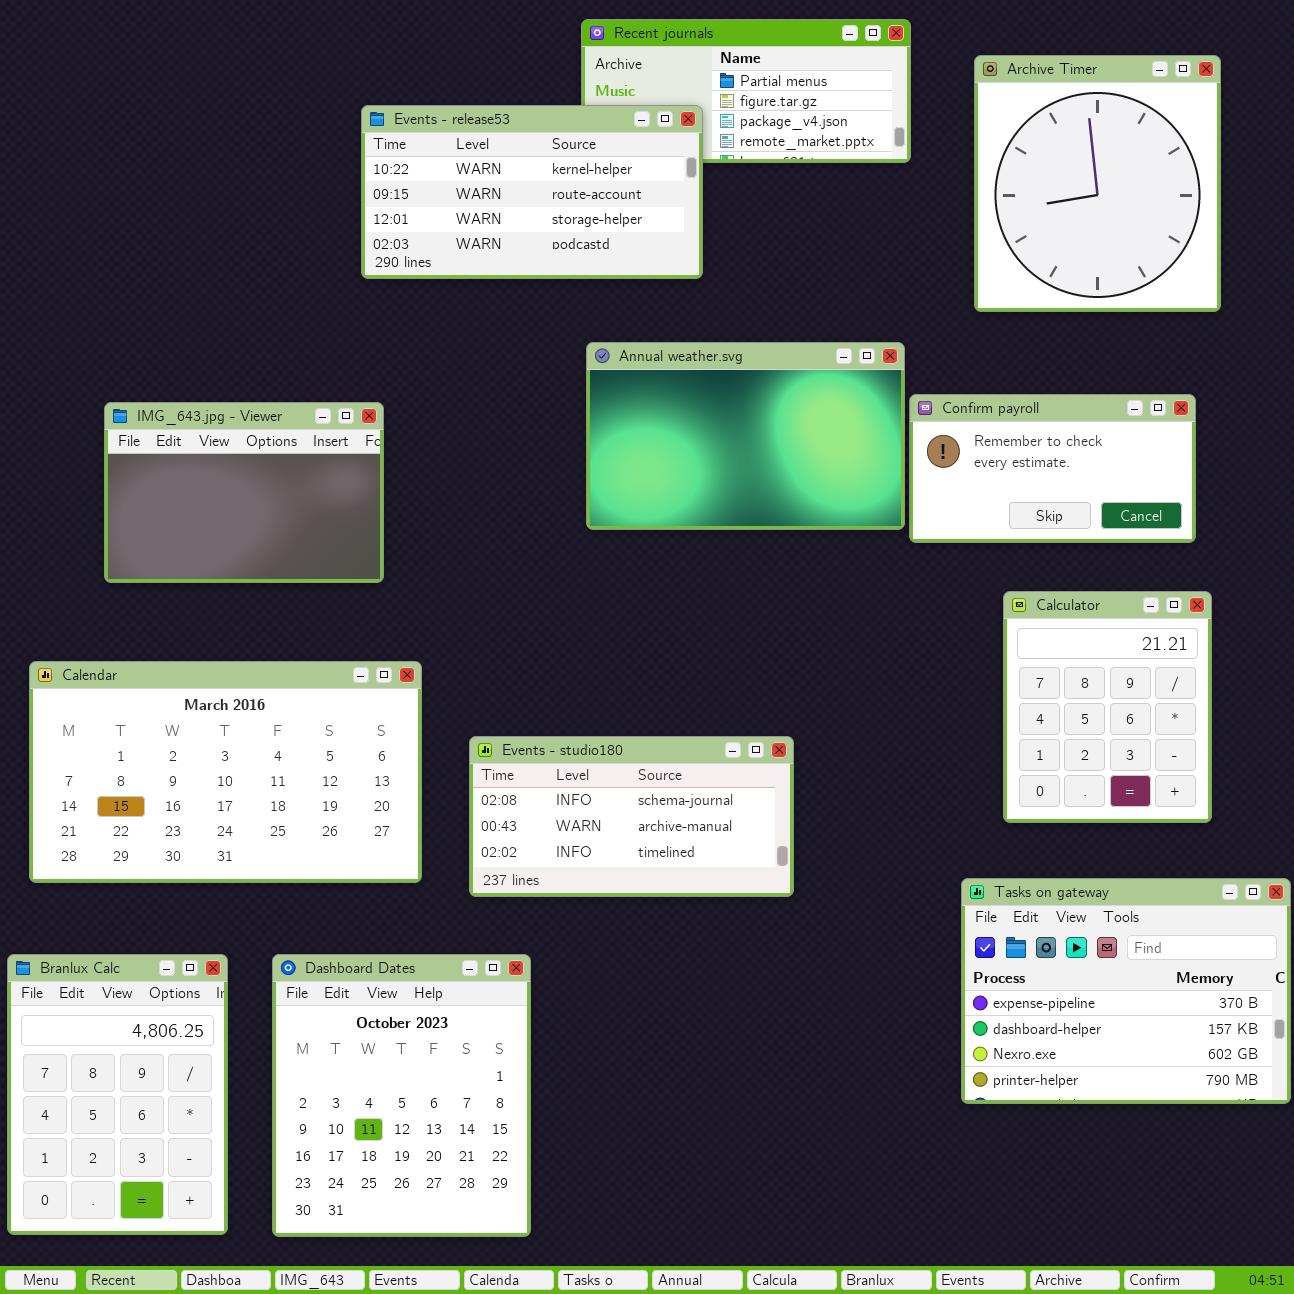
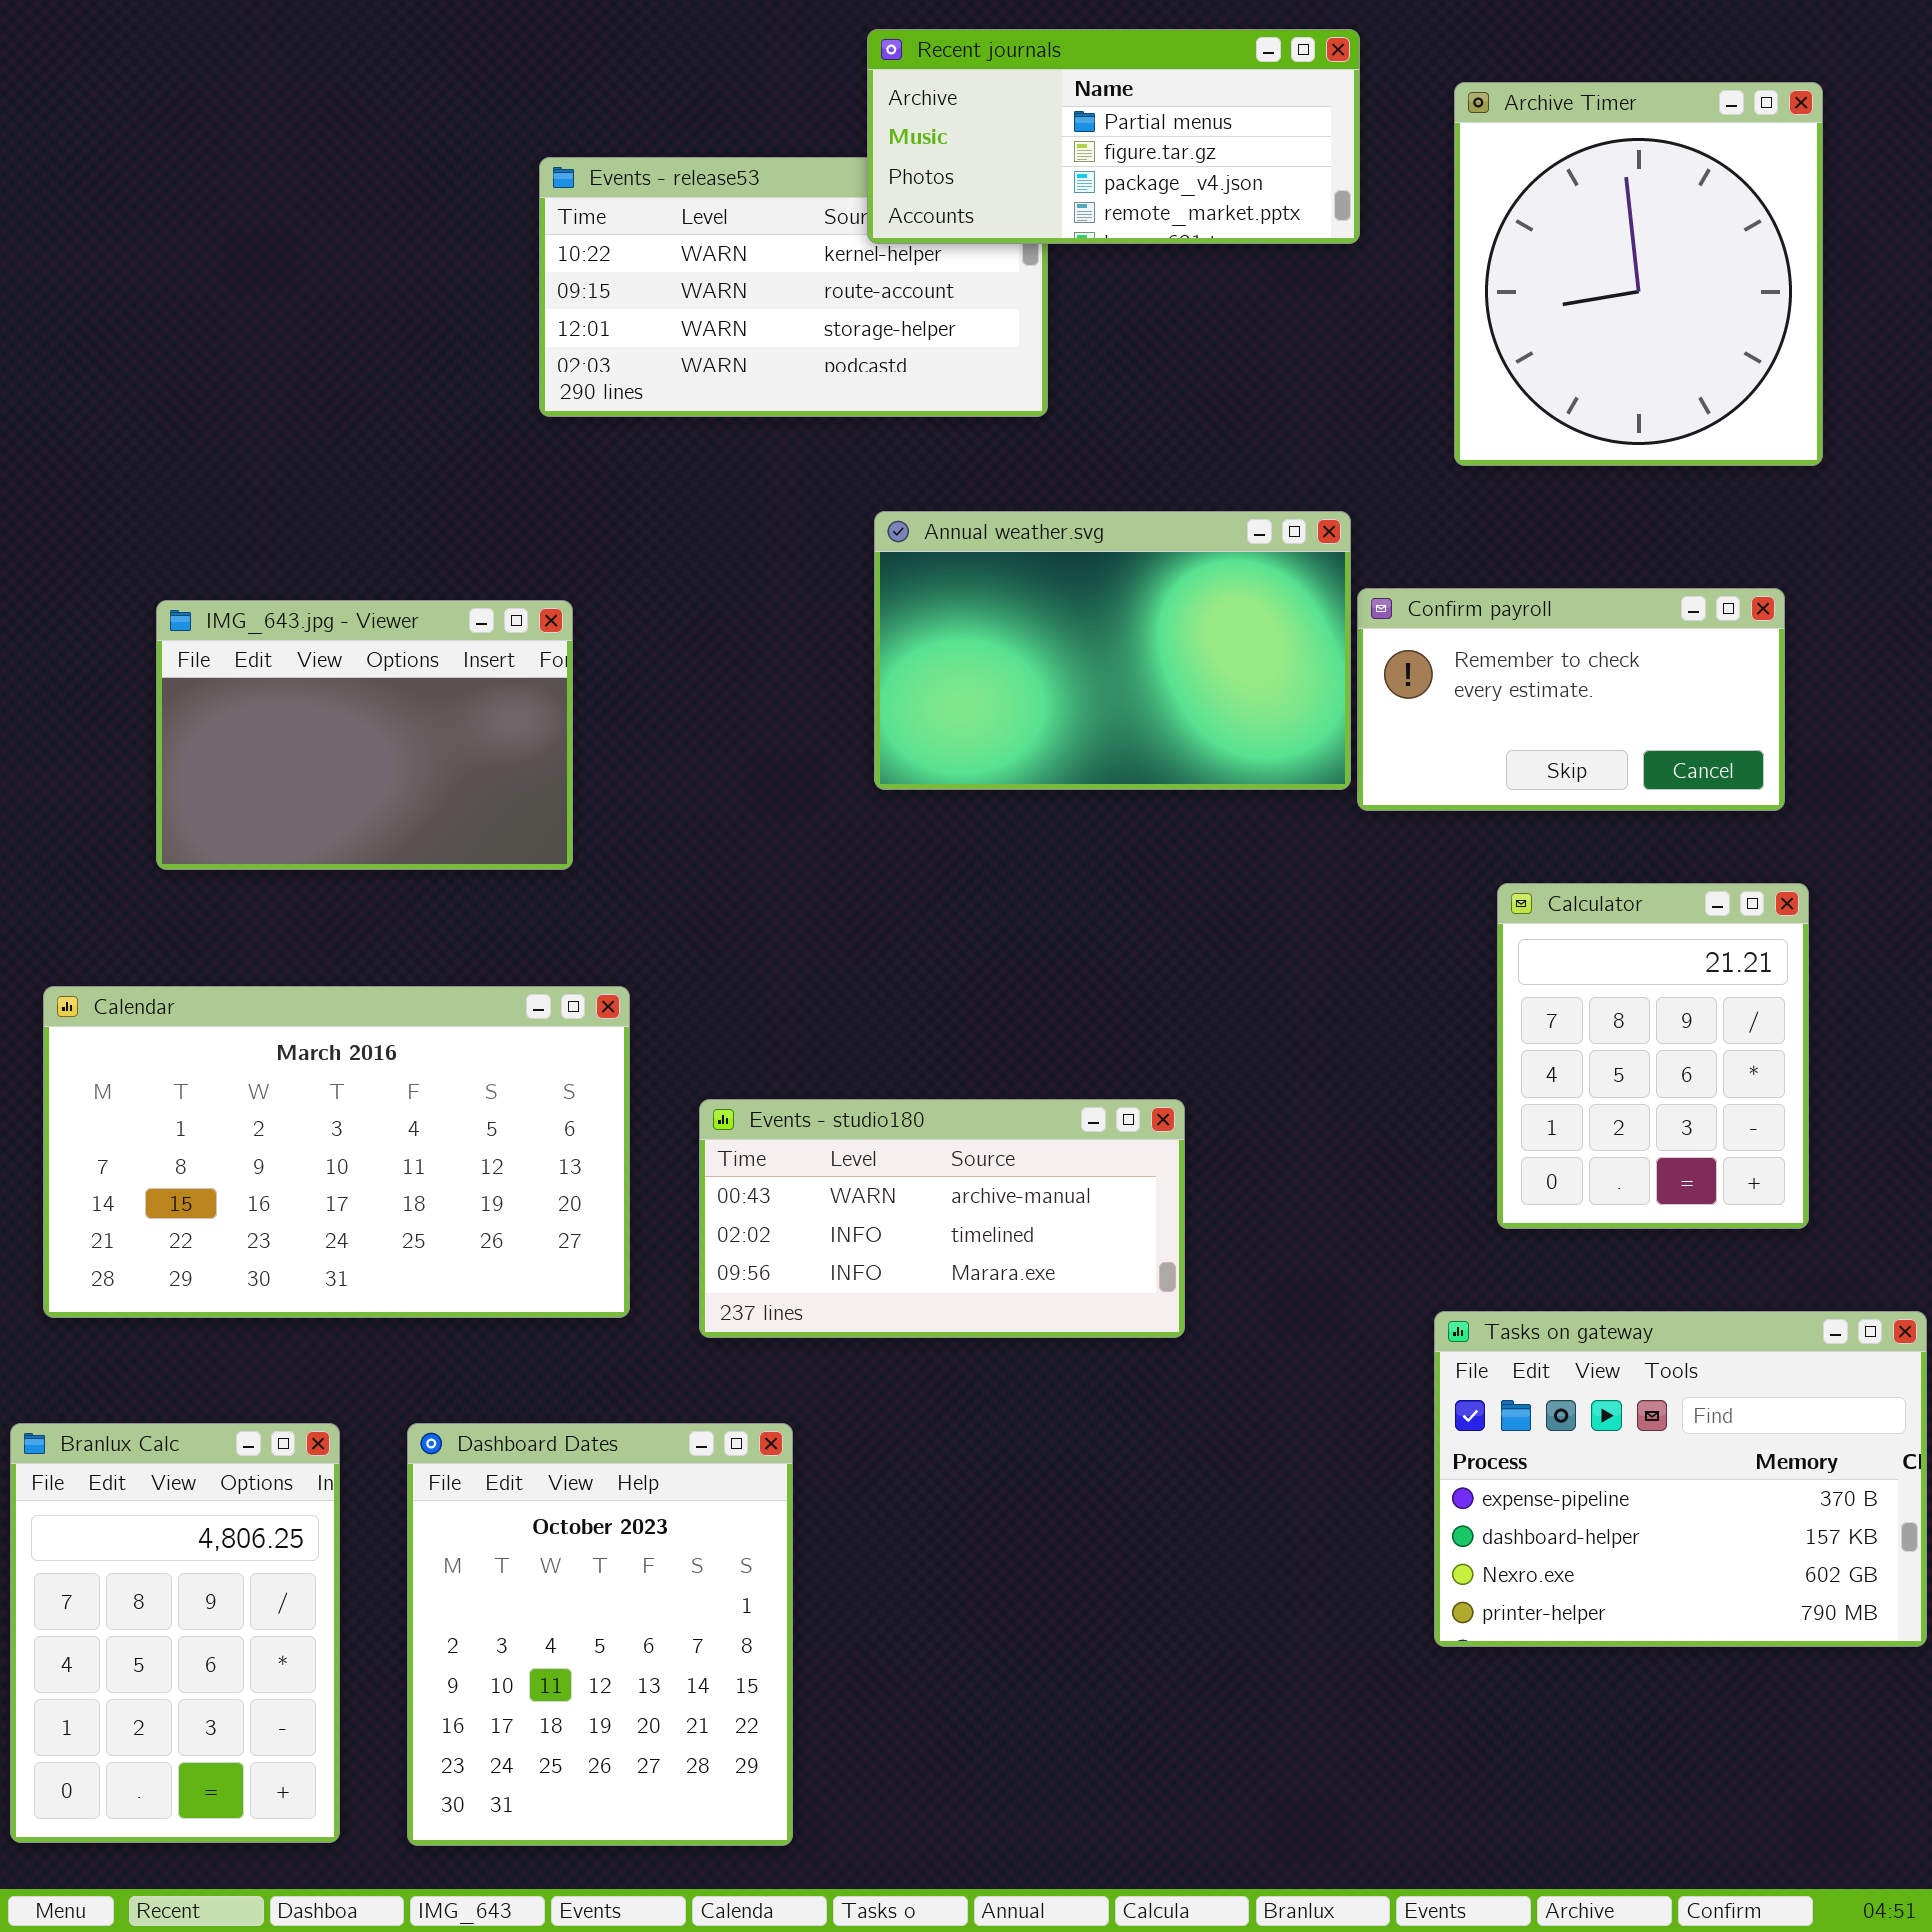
Recent journals: [581,19,911,163] -> [867,29,1360,244], raised
Events - studio180: [469,736,794,897] -> [699,1099,1185,1338], scrolled down 1 row

